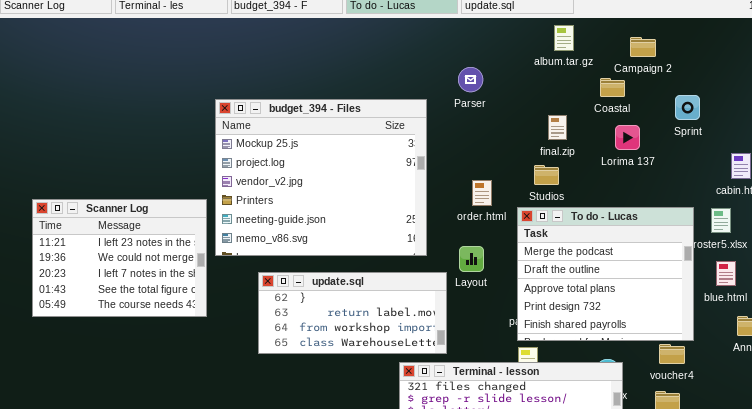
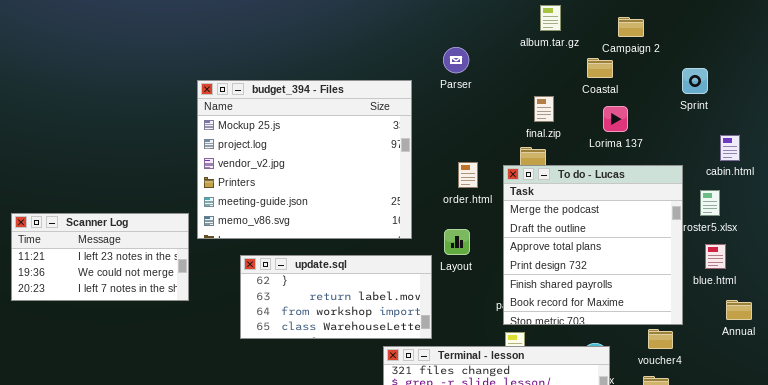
Sprint: [675,95,700,120] -> [682,68,708,94], moved
Scanner Log: [32,199,207,317] -> [11,213,189,301], resized
To do - Lucas: [517,207,694,341] -> [503,165,683,325], resized

